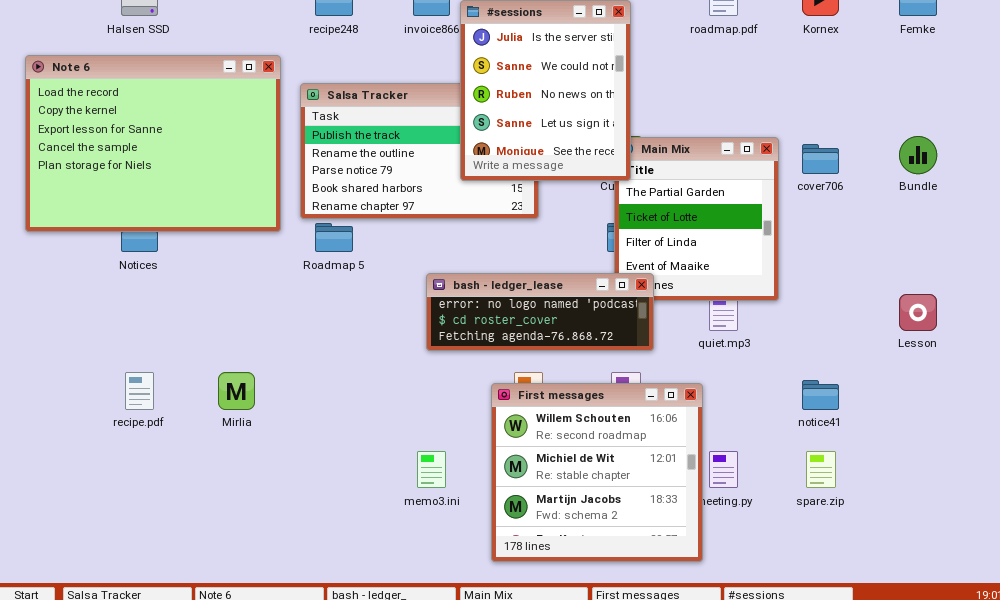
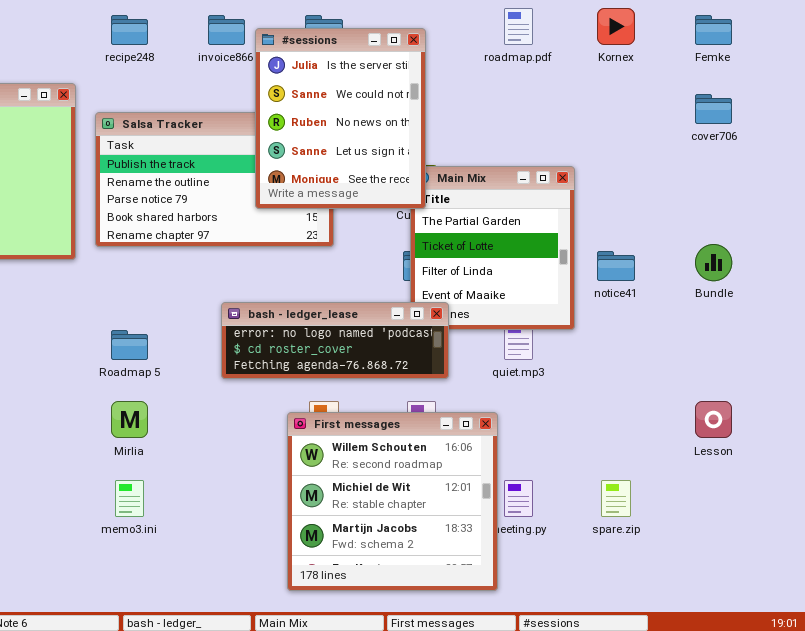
Bundle: [899,136,937,174] -> [695,244,732,281], moved
cover706: [802,144,839,174] -> [695,94,732,124], moved
Roadmap 5: [315,223,353,252] -> [111,330,148,360], moved
Lesson: [899,294,937,331] -> [695,401,732,438], moved
Mirlia: [218,372,255,410] -> [111,401,148,438], moved
notice41: [802,380,839,410] -> [597,251,635,281], moved
memo3.ini: [417,451,446,488] -> [115,480,144,517], moved

